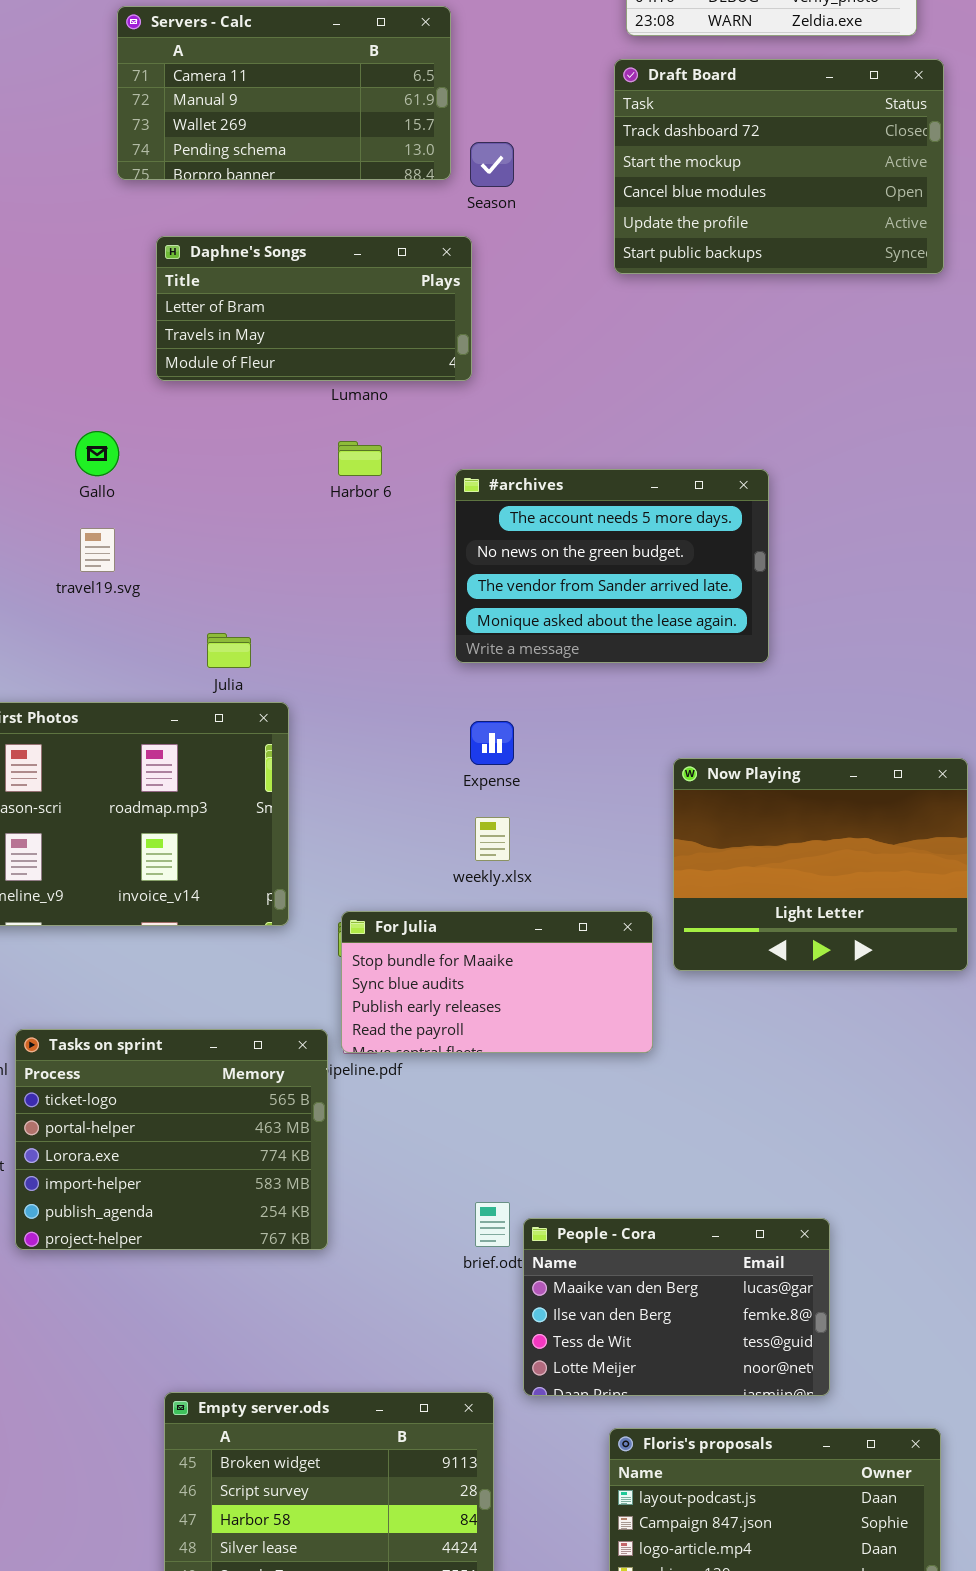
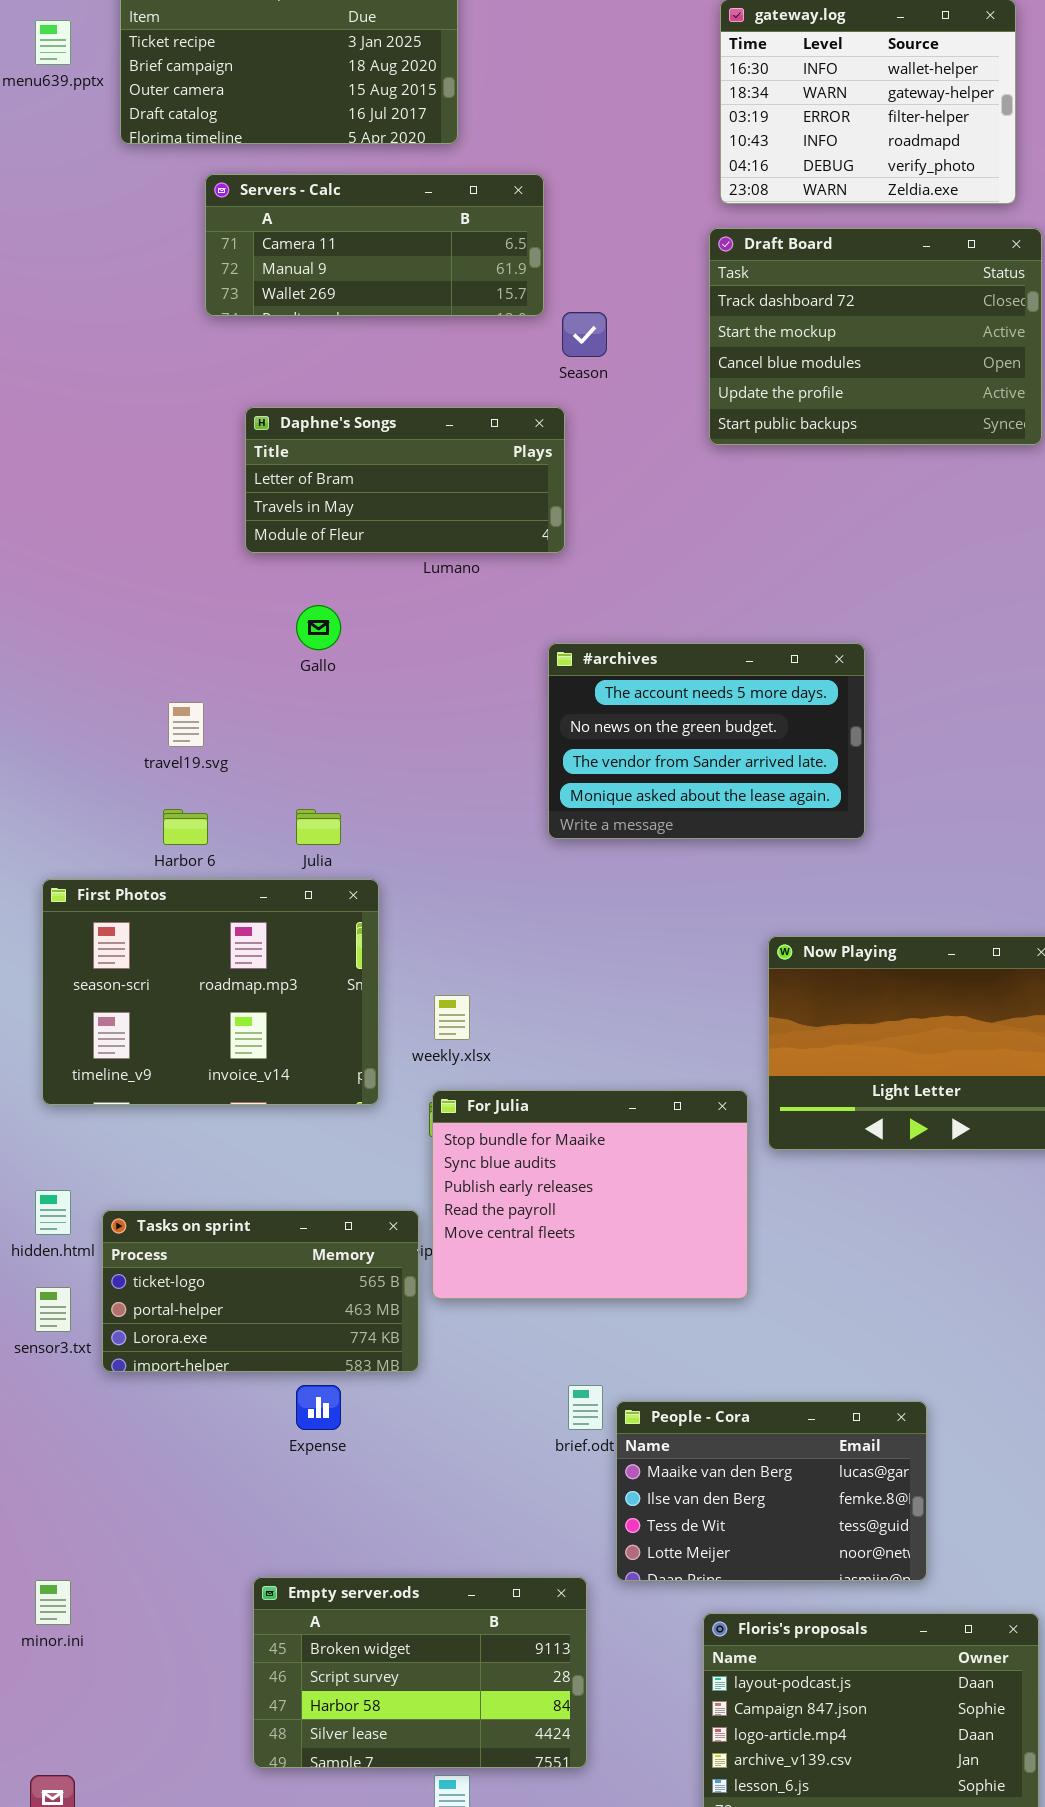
Servers - Calc: [117,6,451,180] -> [205,174,544,316], resized
Gallo: [75,431,119,476] -> [296,605,341,650], moved
Harbor 6: [338,441,382,476] -> [163,809,208,845], moved
Expense: [470,721,514,765] -> [296,1385,341,1430], moved
weekly.xlsx: [475,817,510,861] -> [434,995,470,1040], moved
For Julia: [341,911,653,1053] -> [432,1090,748,1299], resized
Tasks on sprint: [15,1029,328,1250] -> [102,1210,419,1372], resized

